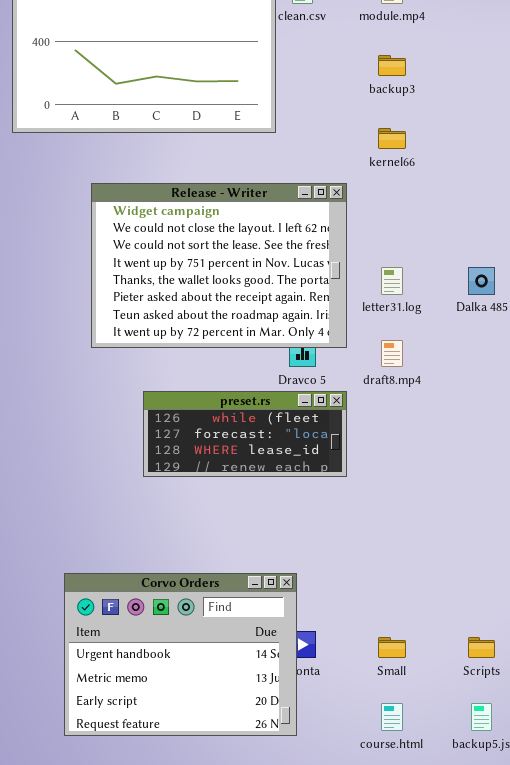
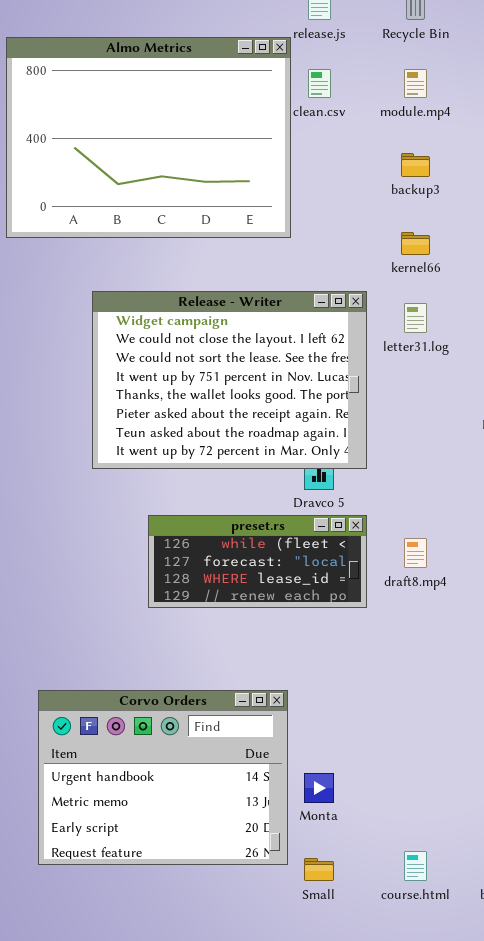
letter31.log: [381,267,403,295] -> [404,303,427,333], moved
draft8.mp4: [381,340,403,367] -> [404,538,427,568], moved
Corvo Orders: [64,573,297,736] -> [38,690,288,865], moved
Small: [378,637,406,658] -> [304,858,334,881], moved

